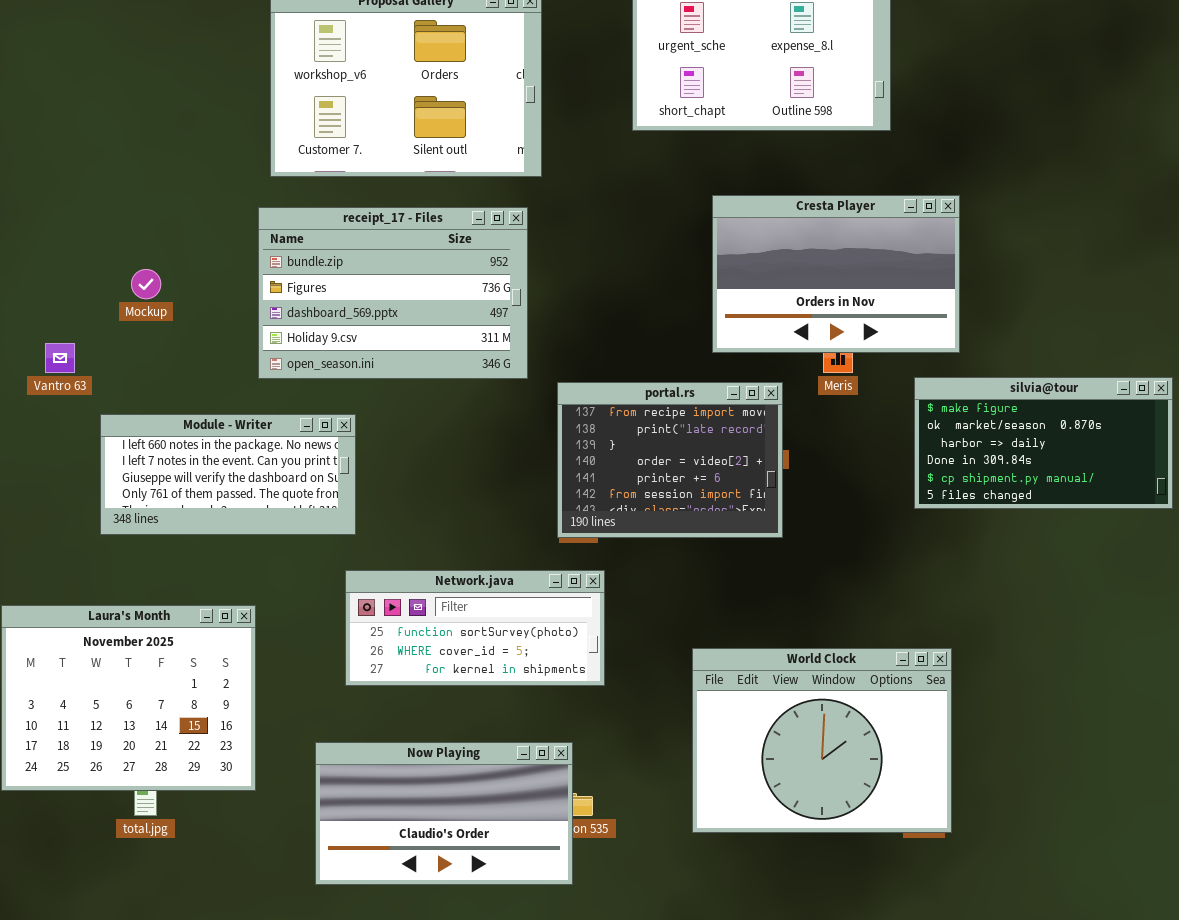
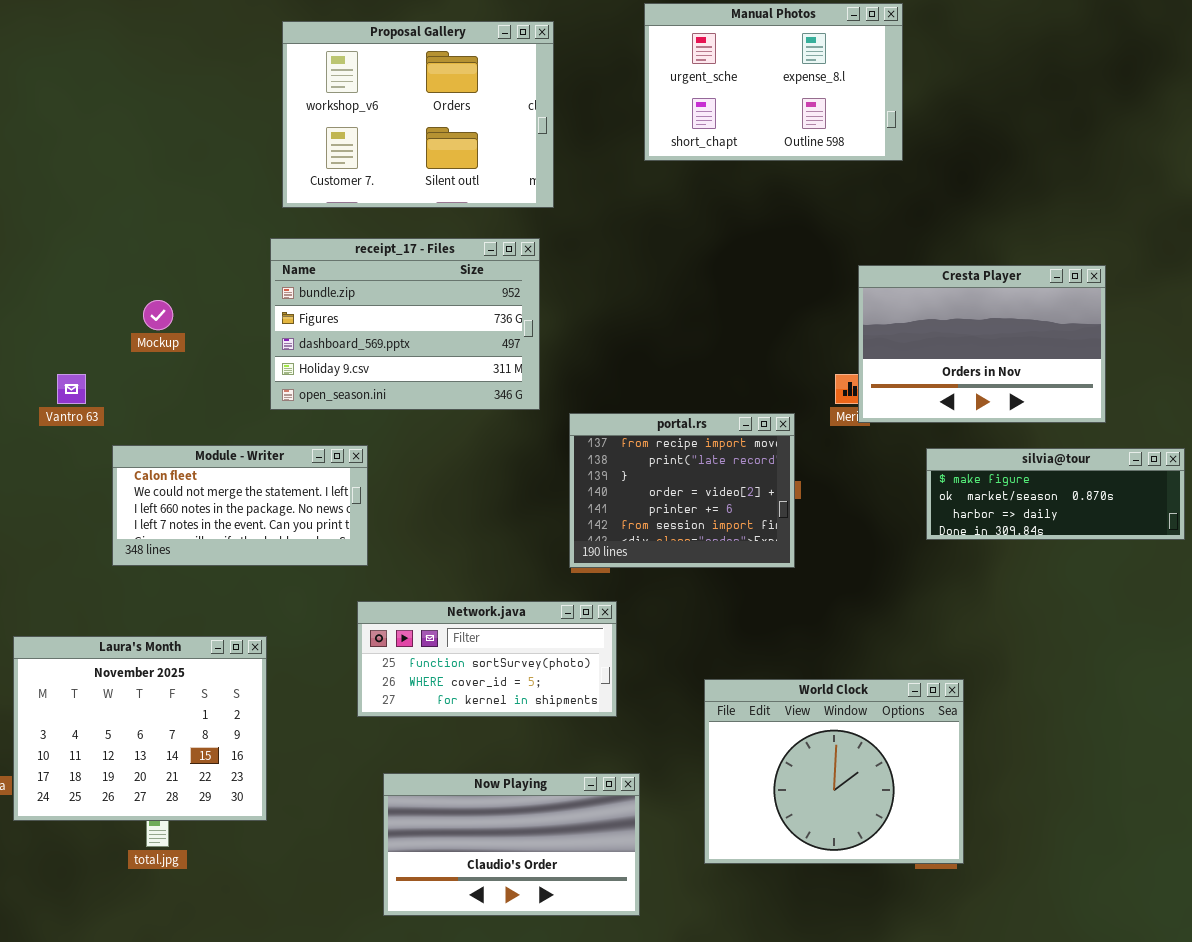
Cresta Player: [712,195,960,353] -> [858,265,1106,423], moved
silvia@tour: [914,377,1173,509] -> [926,448,1185,540], resized
Module - Writer: [100,414,356,535] -> [112,445,368,566], scrolled up 2 rows
Now Playing: [315,742,573,885] -> [383,773,640,916], moved

